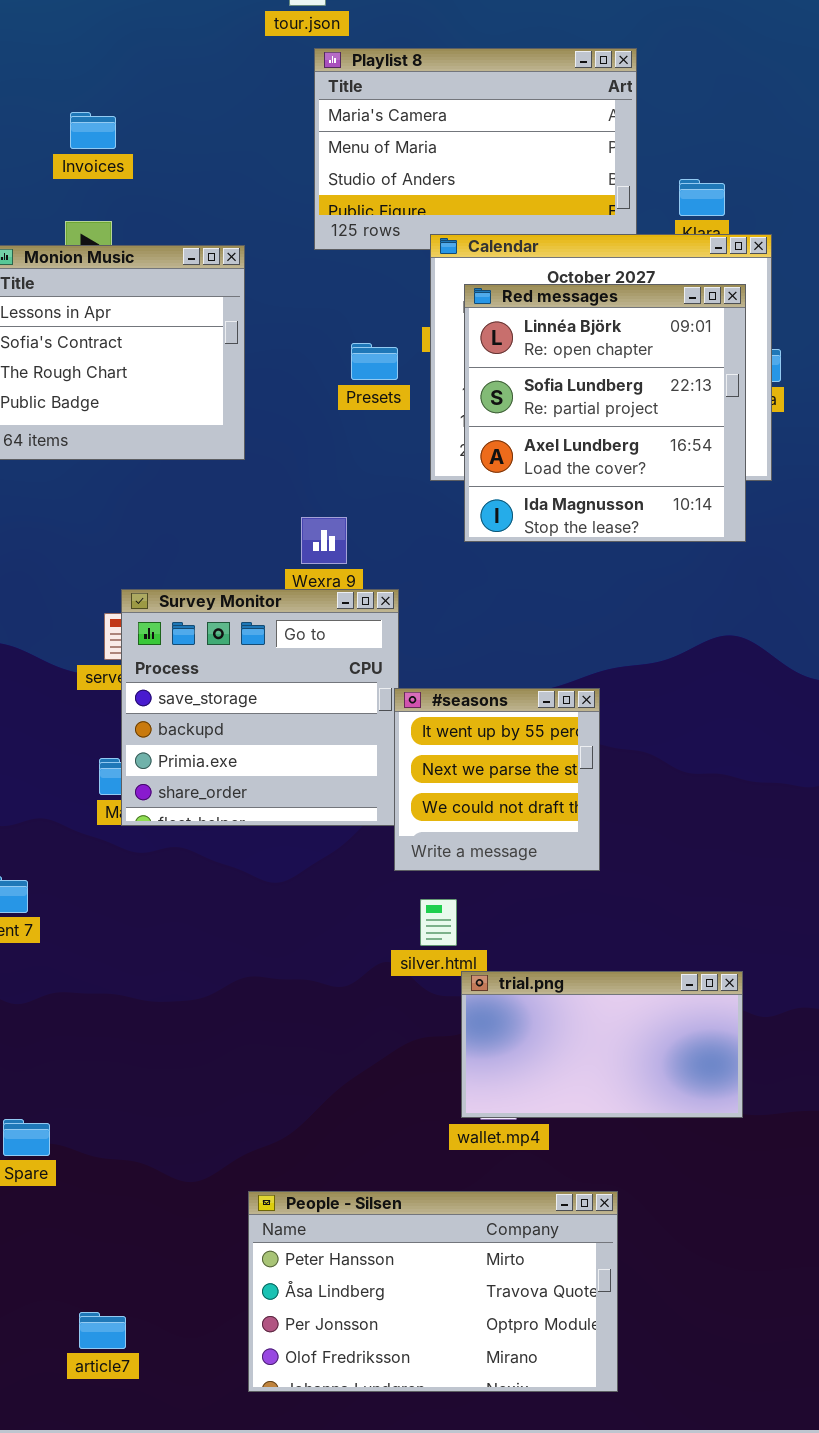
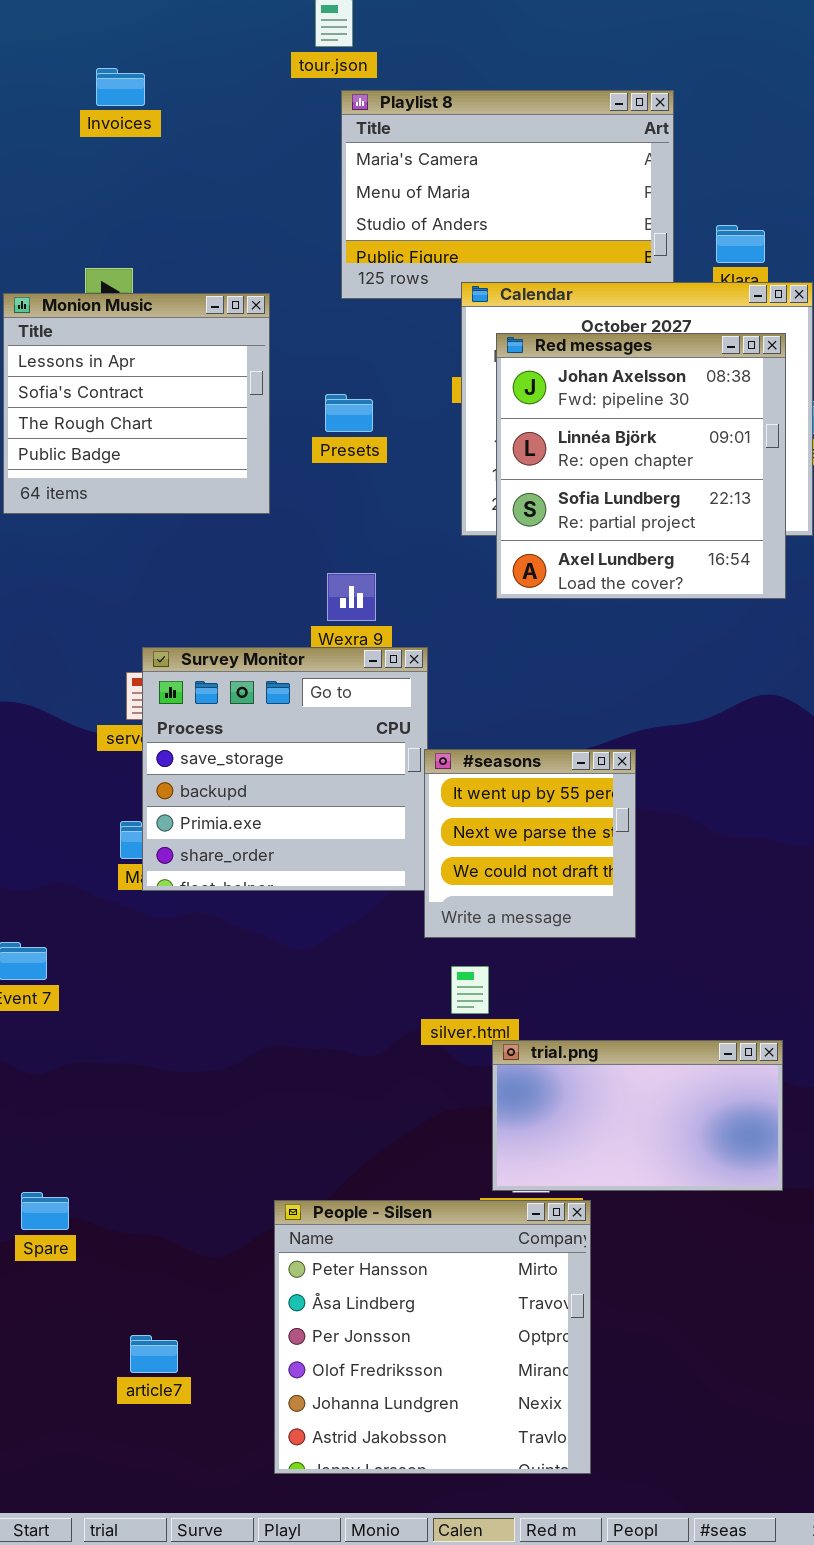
Invoices: [70,112,116,149] -> [96,68,145,106], moved
Red messages: [464,284,746,542] -> [496,333,786,599], scrolled up 1 row
Presets: [351,343,398,380] -> [325,394,373,432], moved
People - Silsen: [248,1191,618,1392] -> [274,1200,591,1474], resized
article7: [79,1312,126,1349] -> [130,1335,178,1373], moved

